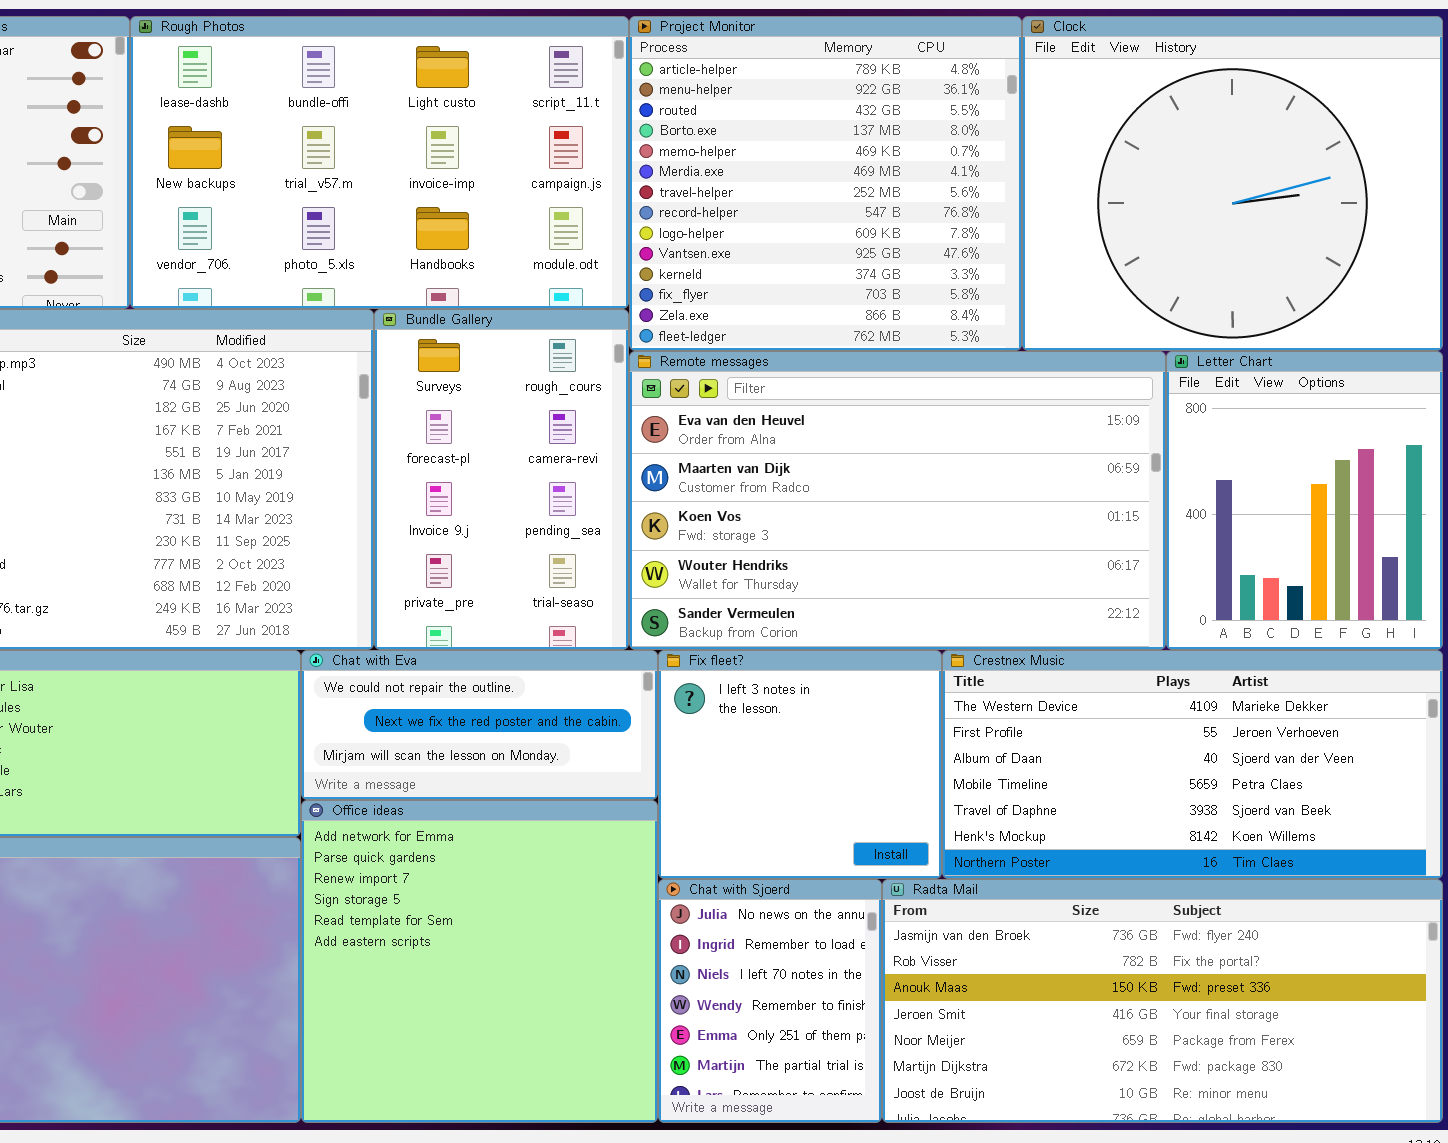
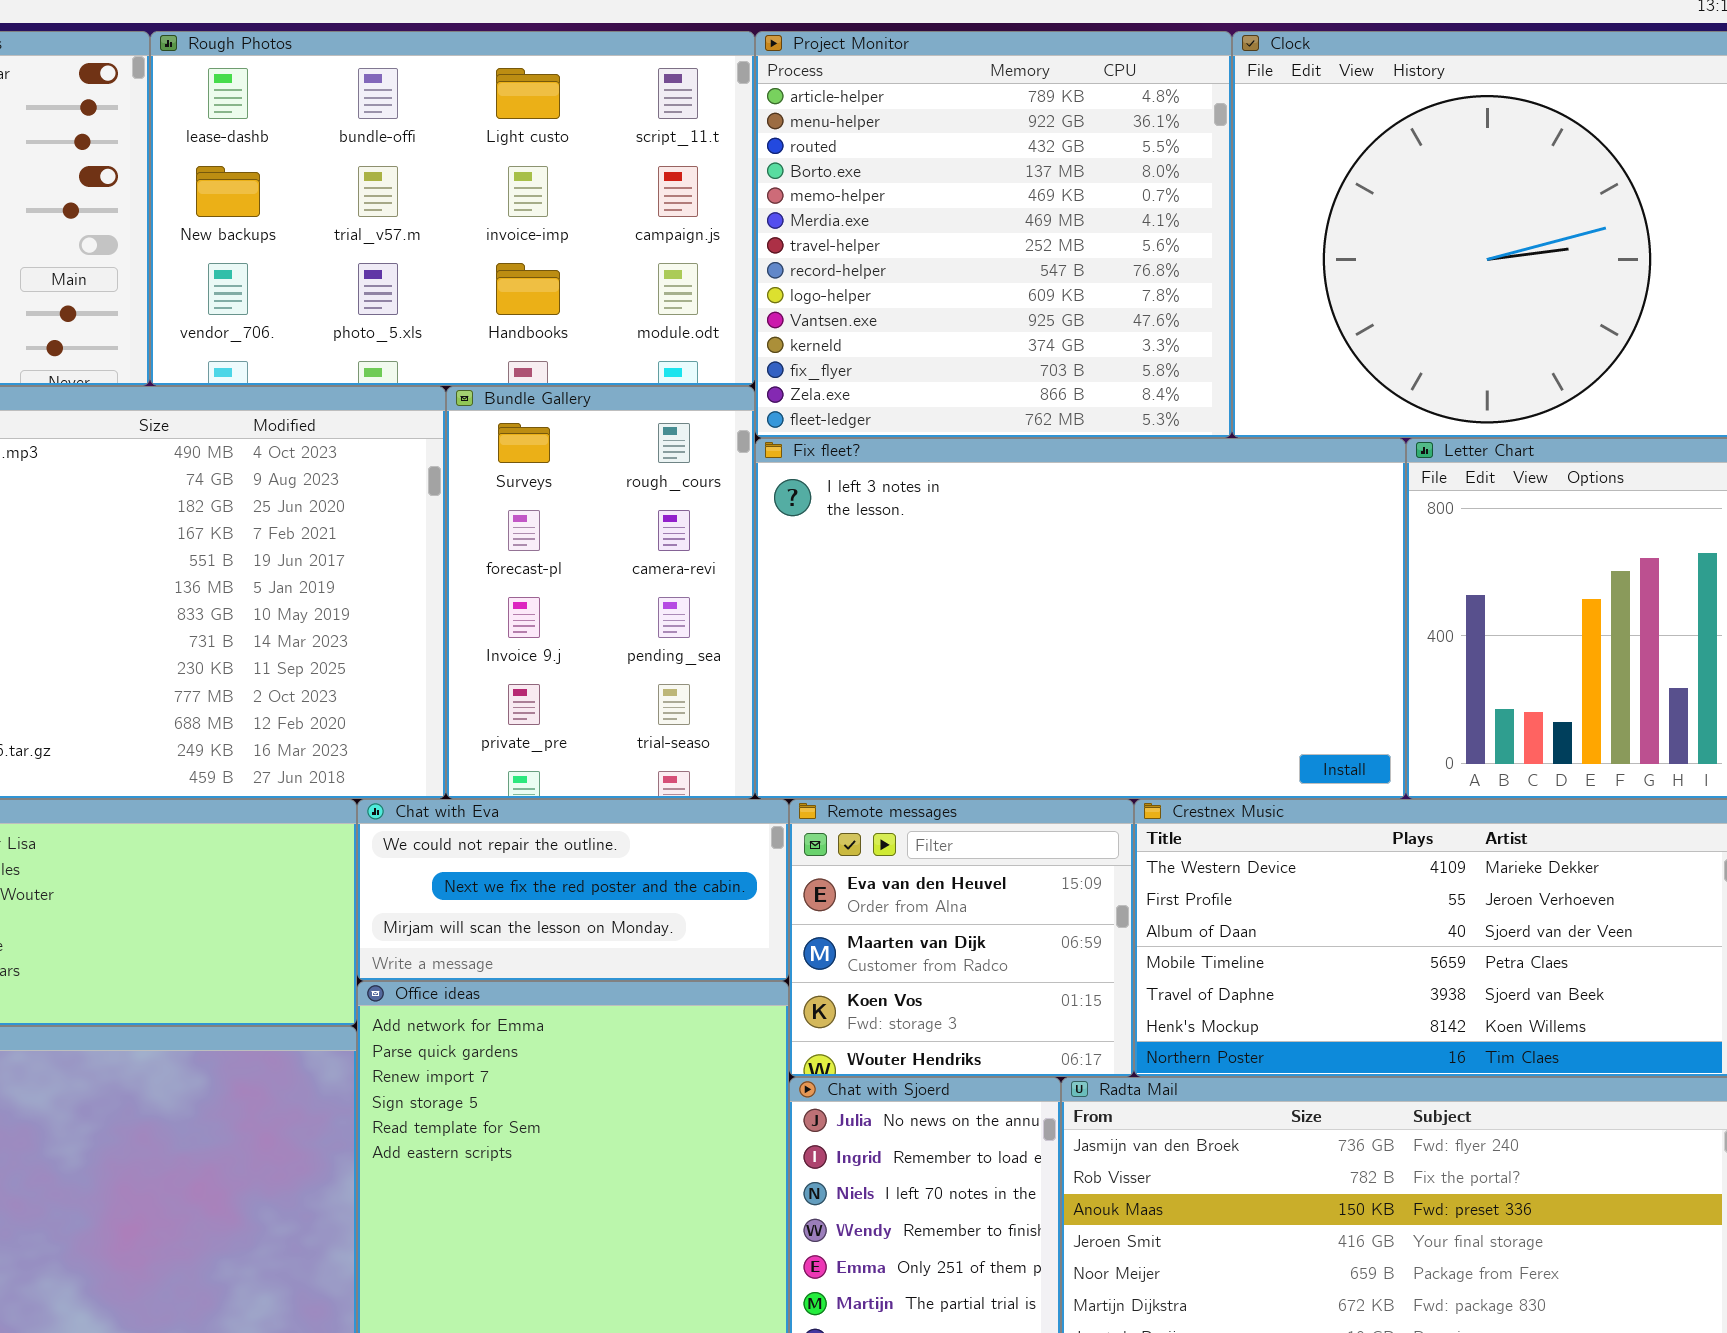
Remote messages: [629,351,1166,650] -> [789,799,1134,1077], moved, resized
Fix fleet?: [658,650,942,879] -> [755,438,1406,799], moved, resized

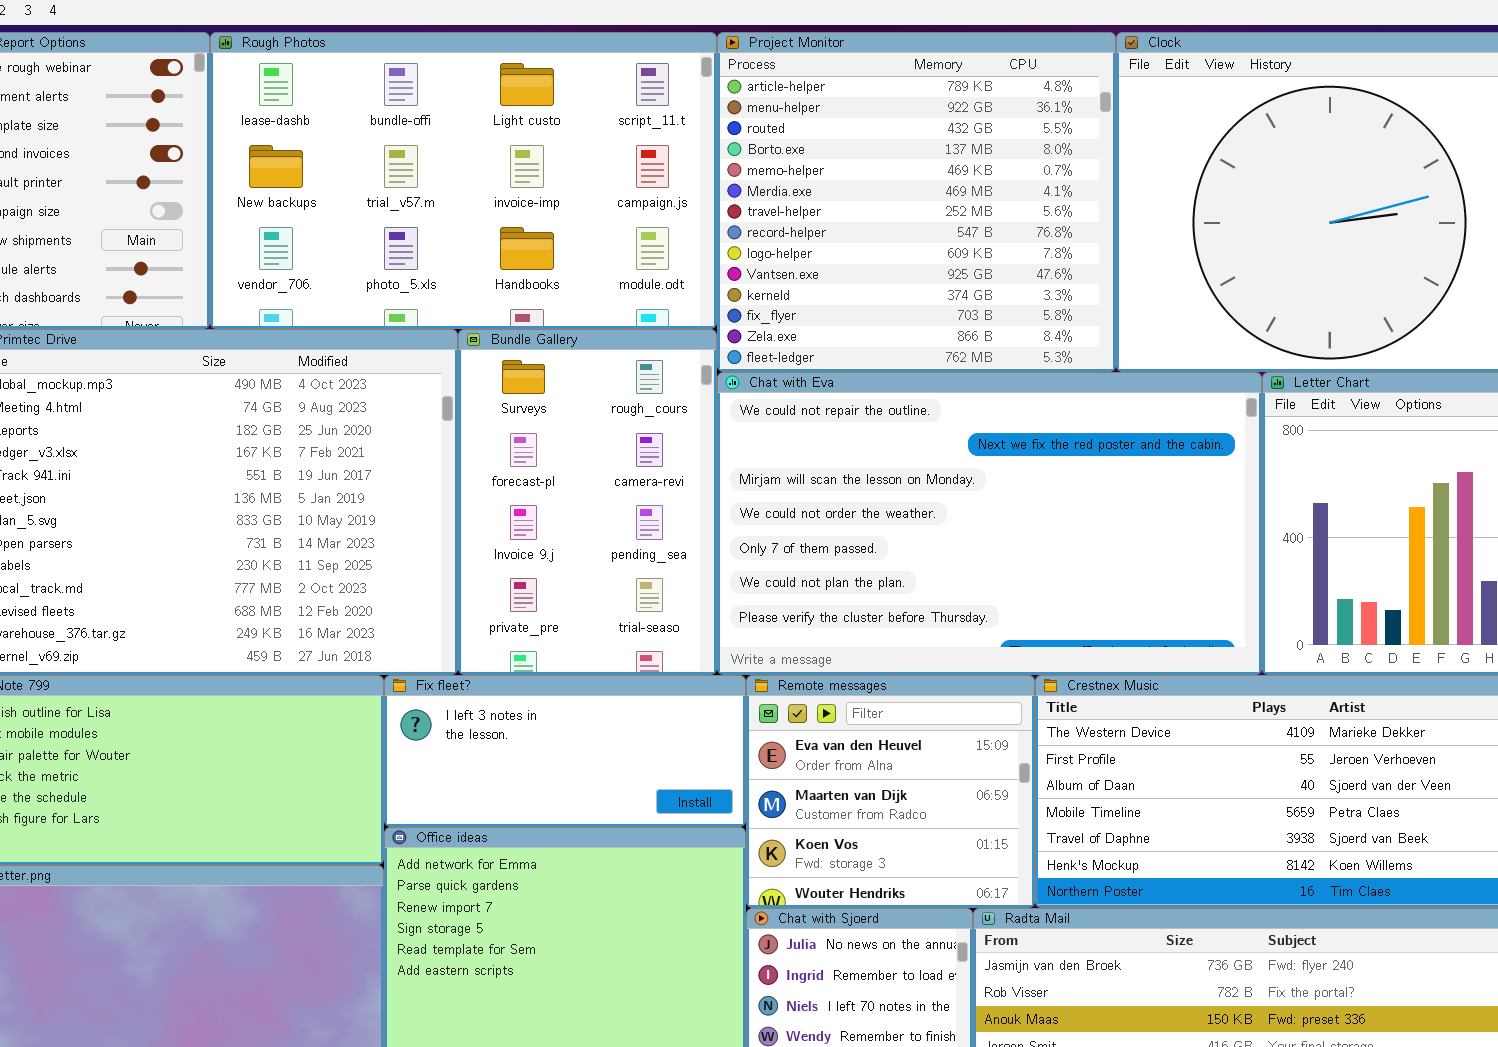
Fix fleet?: [755,438,1406,799] -> [384,675,746,827], moved, resized
Chat with Eva: [357,799,789,981] -> [717,372,1262,675], moved, resized

